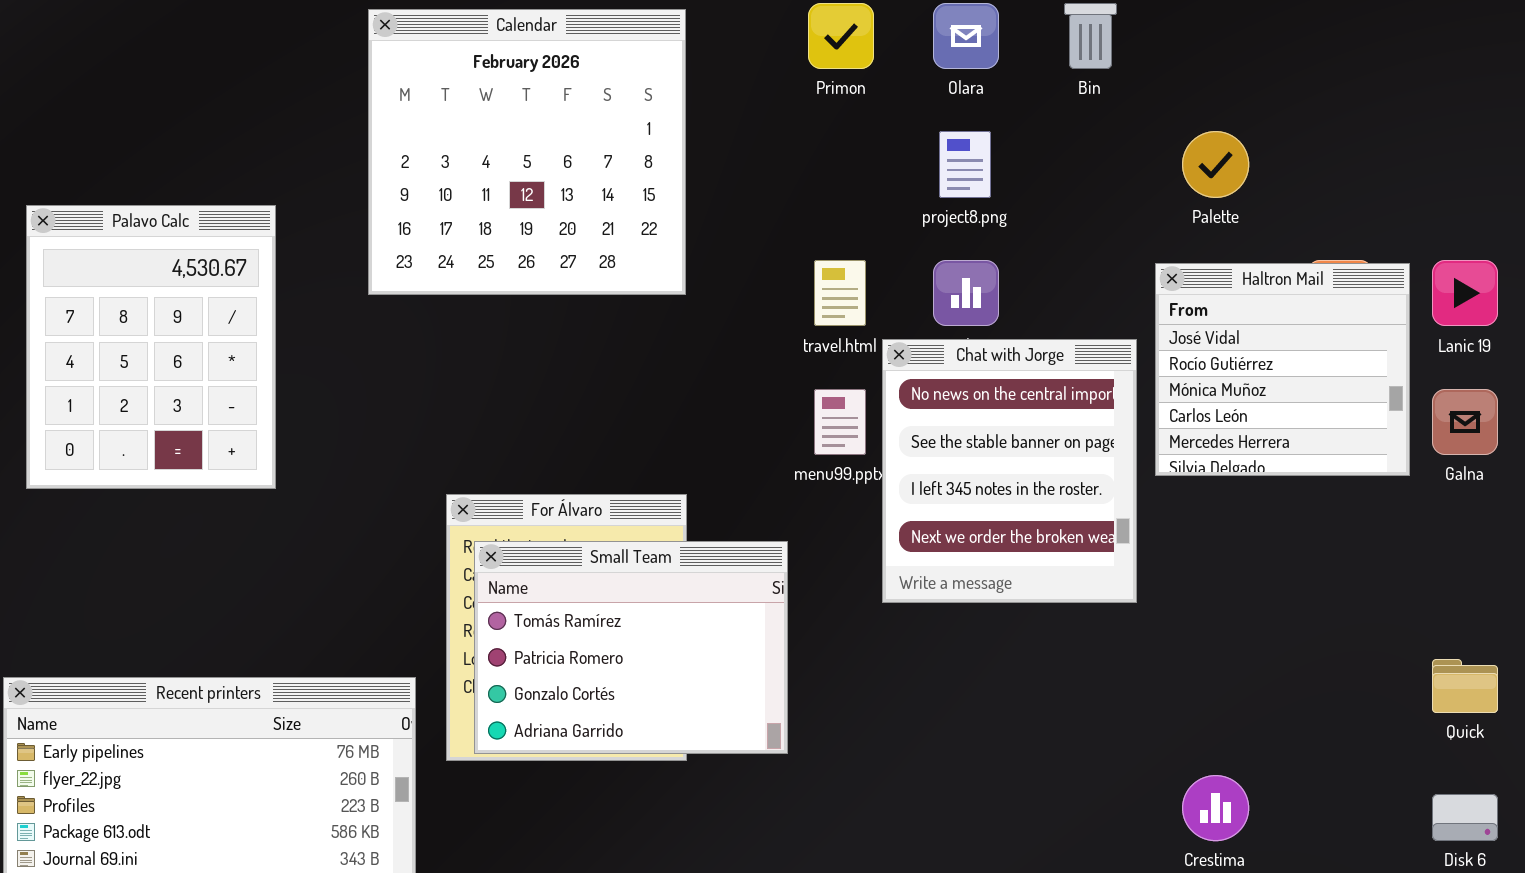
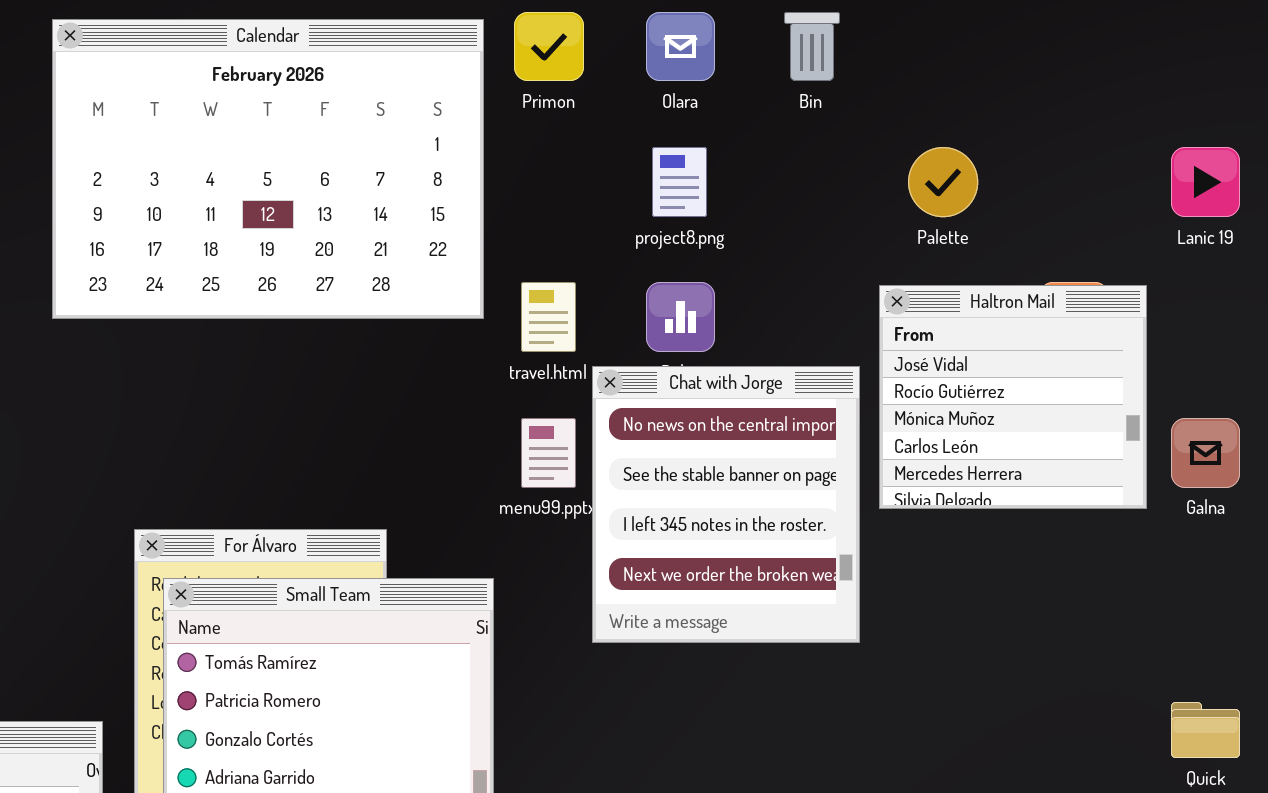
Calendar: [368,9,686,295] -> [52,19,484,319], resized
Lanic 19: [1432,260,1498,326] -> [1171,147,1240,217], moved

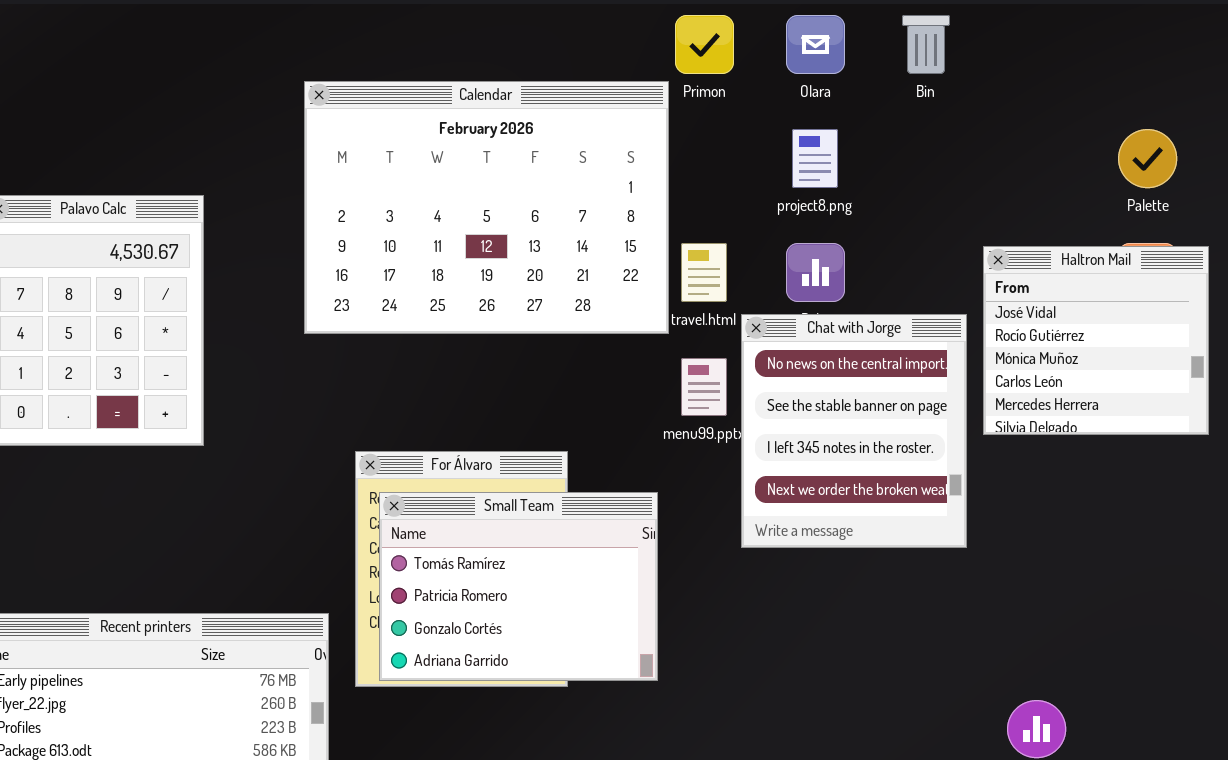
Calendar: [52,19,484,319] -> [304,81,669,334], moved
Palette: [908,147,978,217] -> [1118,129,1177,188], moved

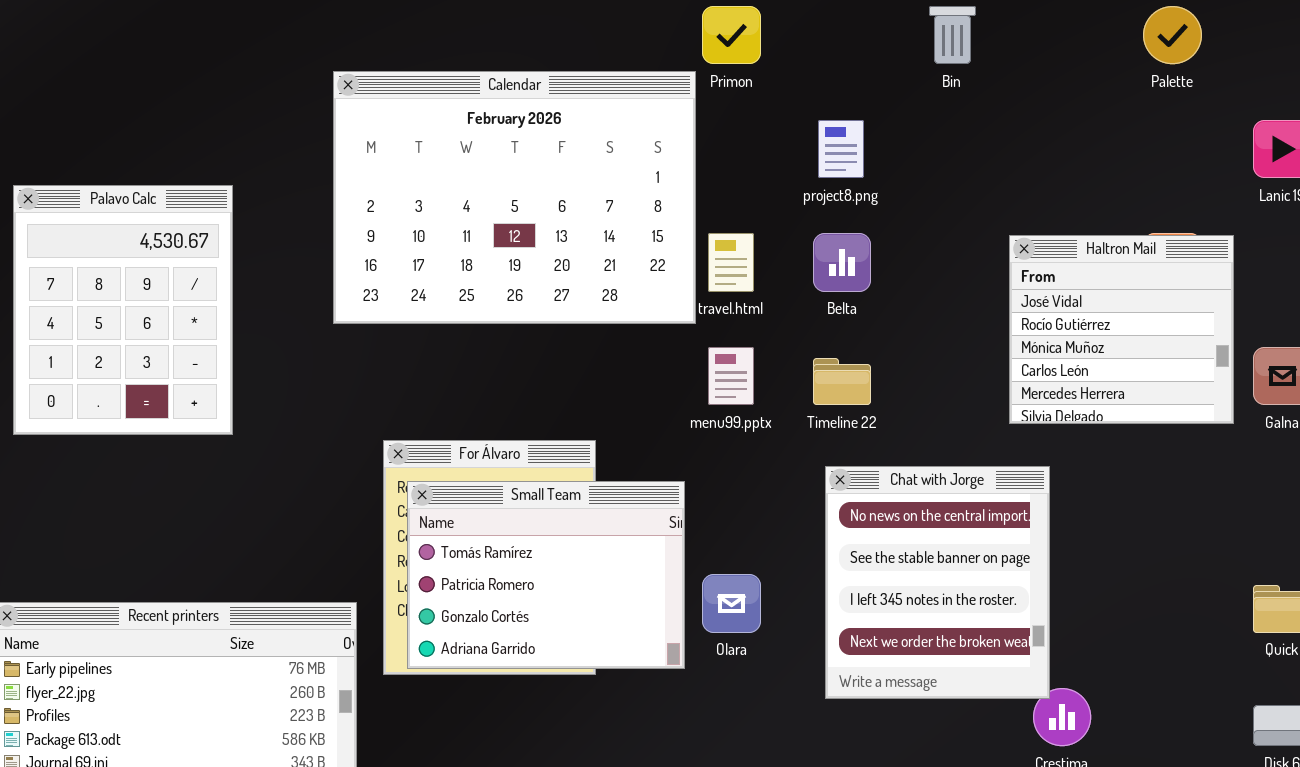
Olara: [786,15,845,74] -> [702,574,761,633], moved
Palette: [1118,129,1177,188] -> [1143,6,1202,64], moved
Chat with Jorge: [741,314,967,548] -> [825,466,1050,699], moved

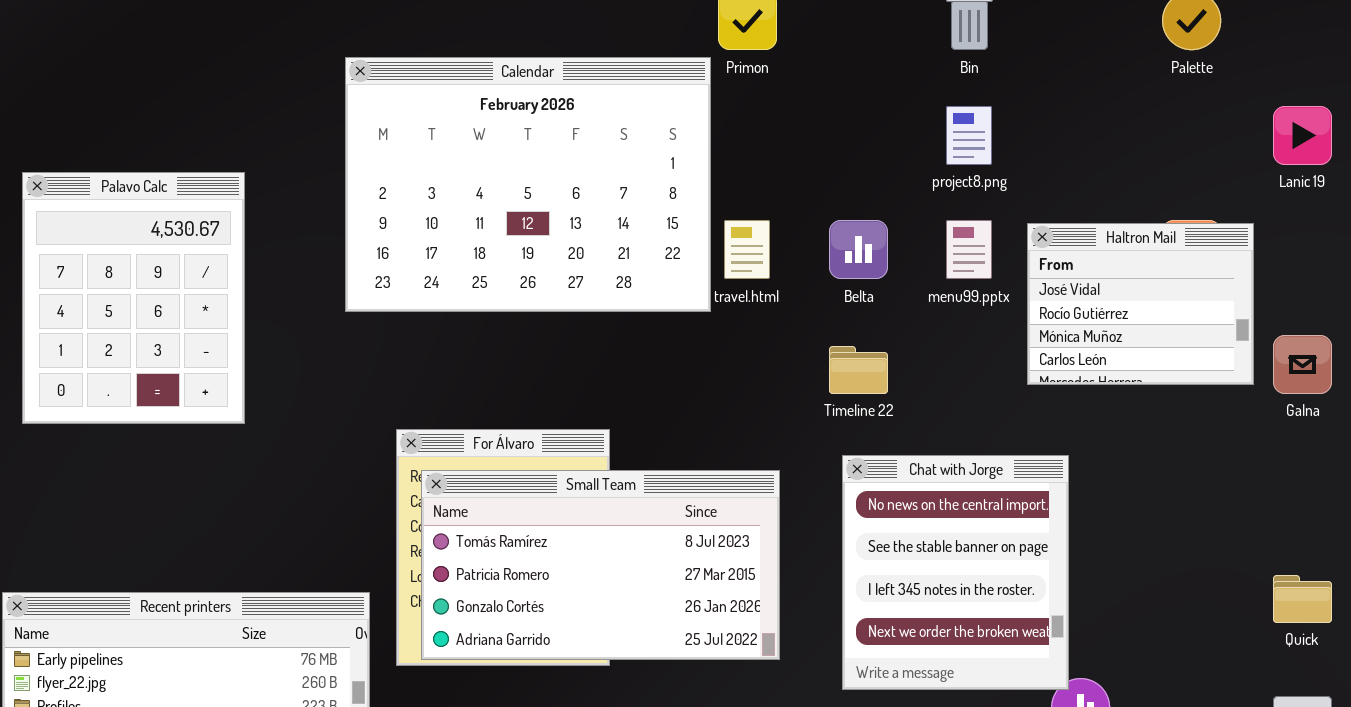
project8.png: [818,120,864,178] -> [946,106,992,165], moved
Haltron Mail: [1009,235,1234,424] -> [1027,223,1254,385], resized
menu99.pptx: [708,347,754,405] -> [946,220,992,279], moved
Small Team: [407,481,685,669] -> [421,470,780,660], resized

